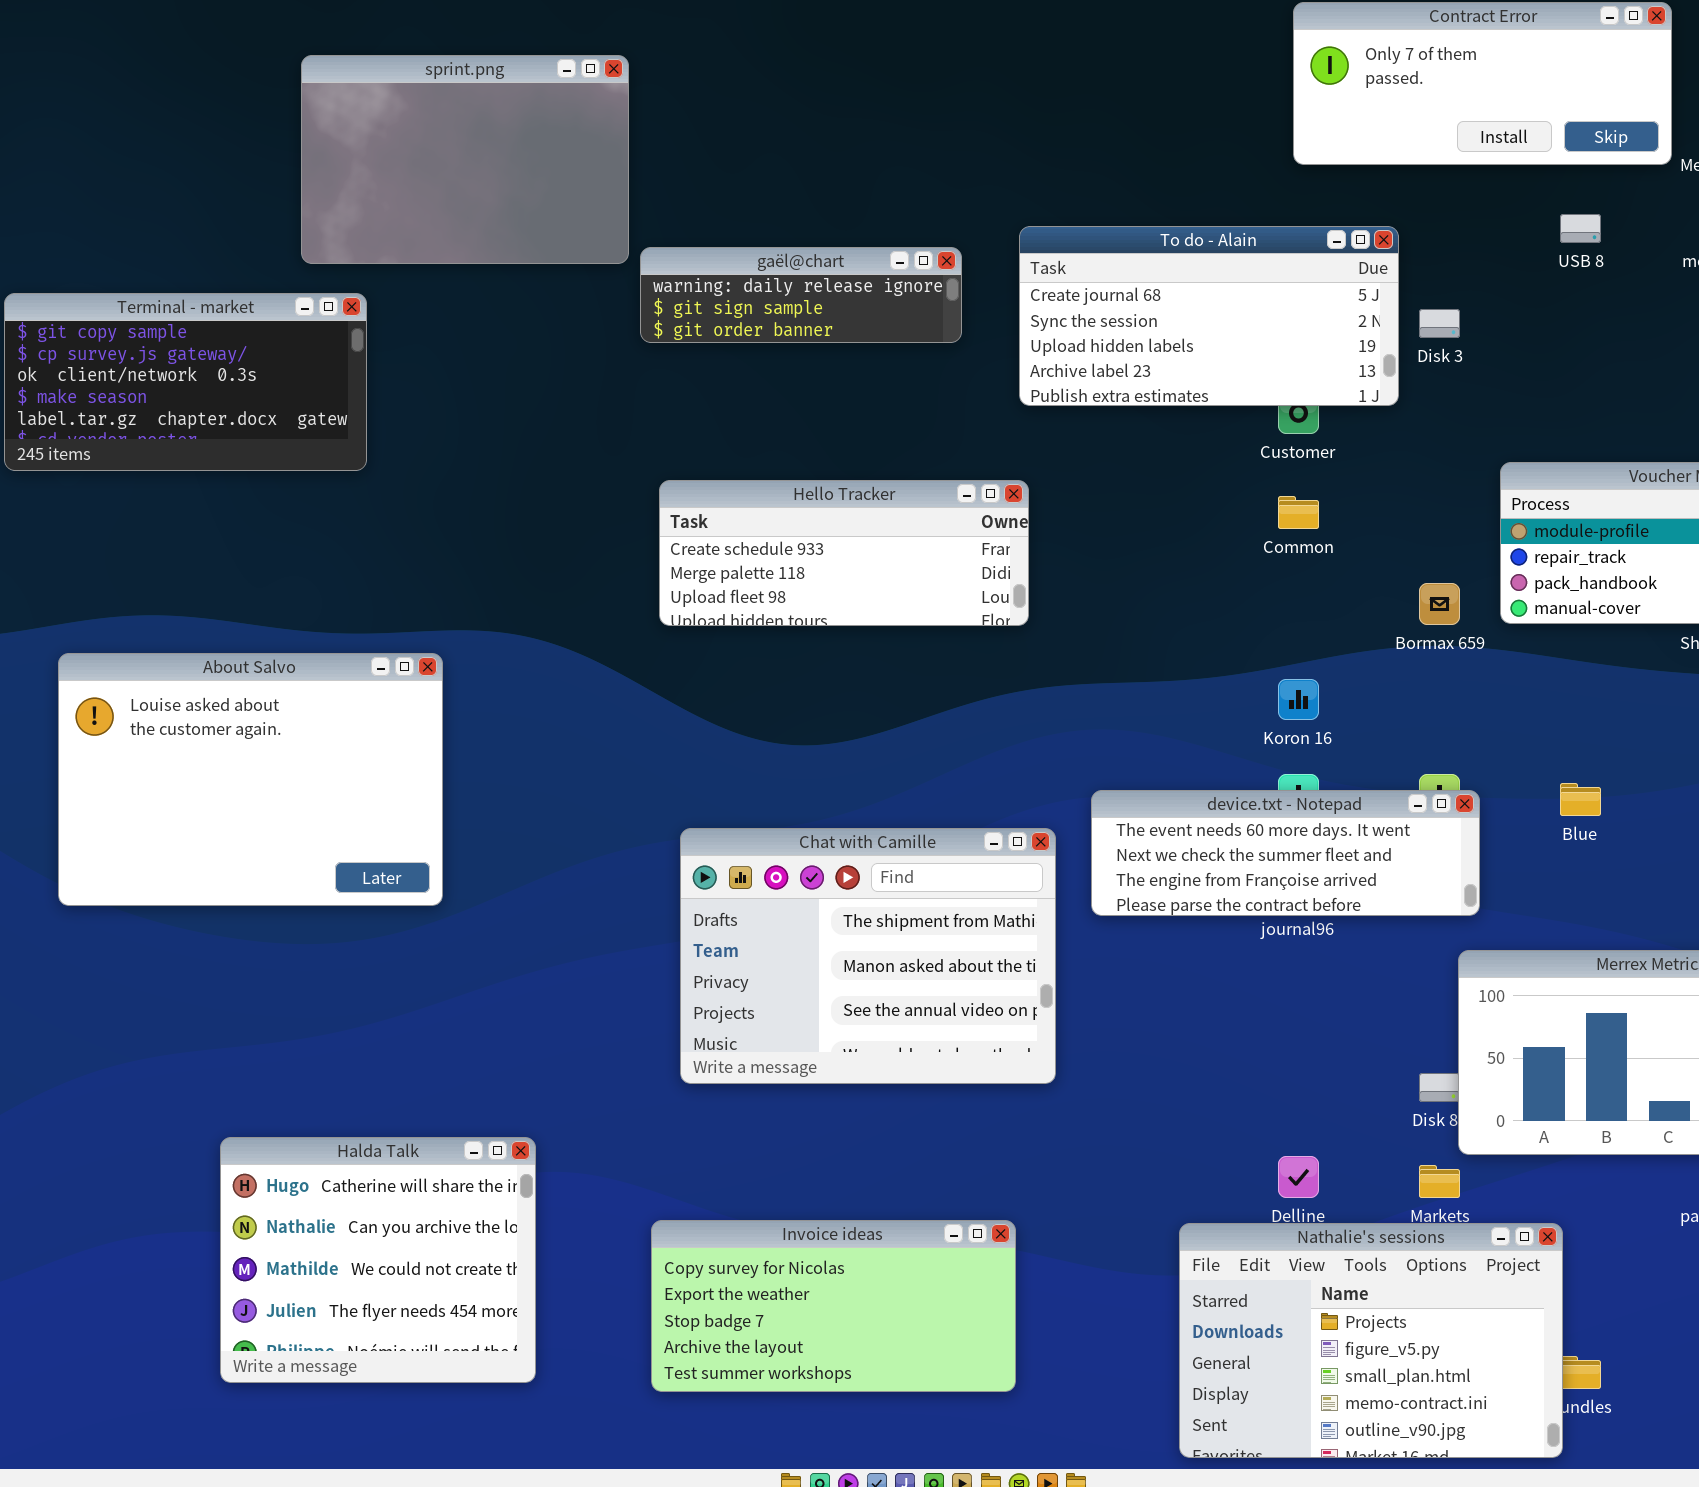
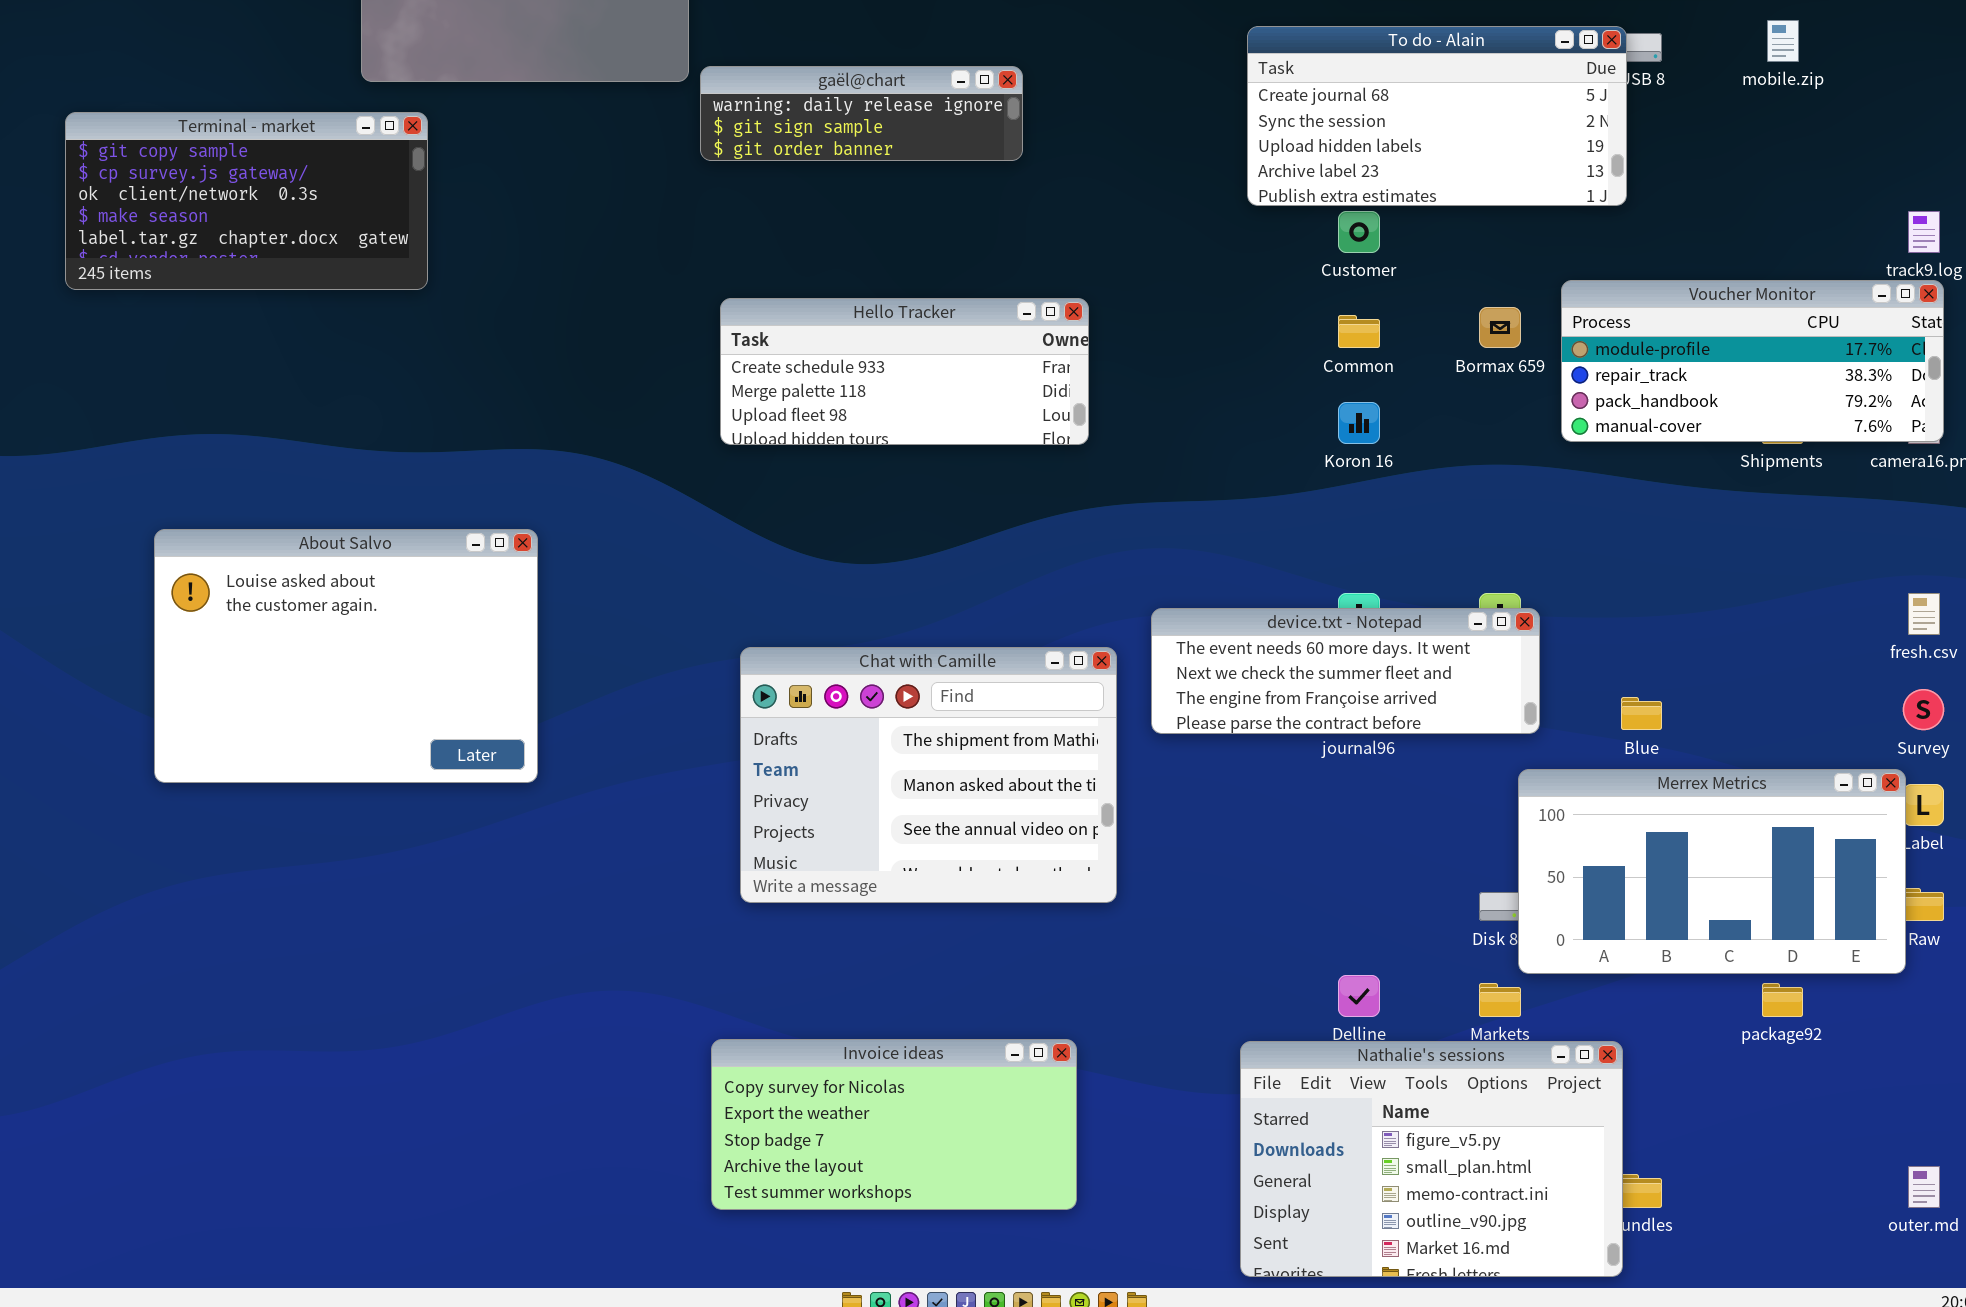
To do - Alain: [1019,226,1399,406] -> [1247,26,1627,206], moved
Bormax 659: [1419,583,1460,625] -> [1479,307,1521,348], moved
About Salvo: [58,653,443,906] -> [154,529,538,783], moved
Koron 16: [1278,679,1319,720] -> [1338,402,1380,444], moved
Blue: [1560,783,1601,816] -> [1621,697,1662,730], moved
Halda Talk: [220,1137,536,1383] -> none, closed
Nathalie's sessions: [1179,1223,1563,1458] -> [1240,1041,1623,1277], scrolled down 1 row

